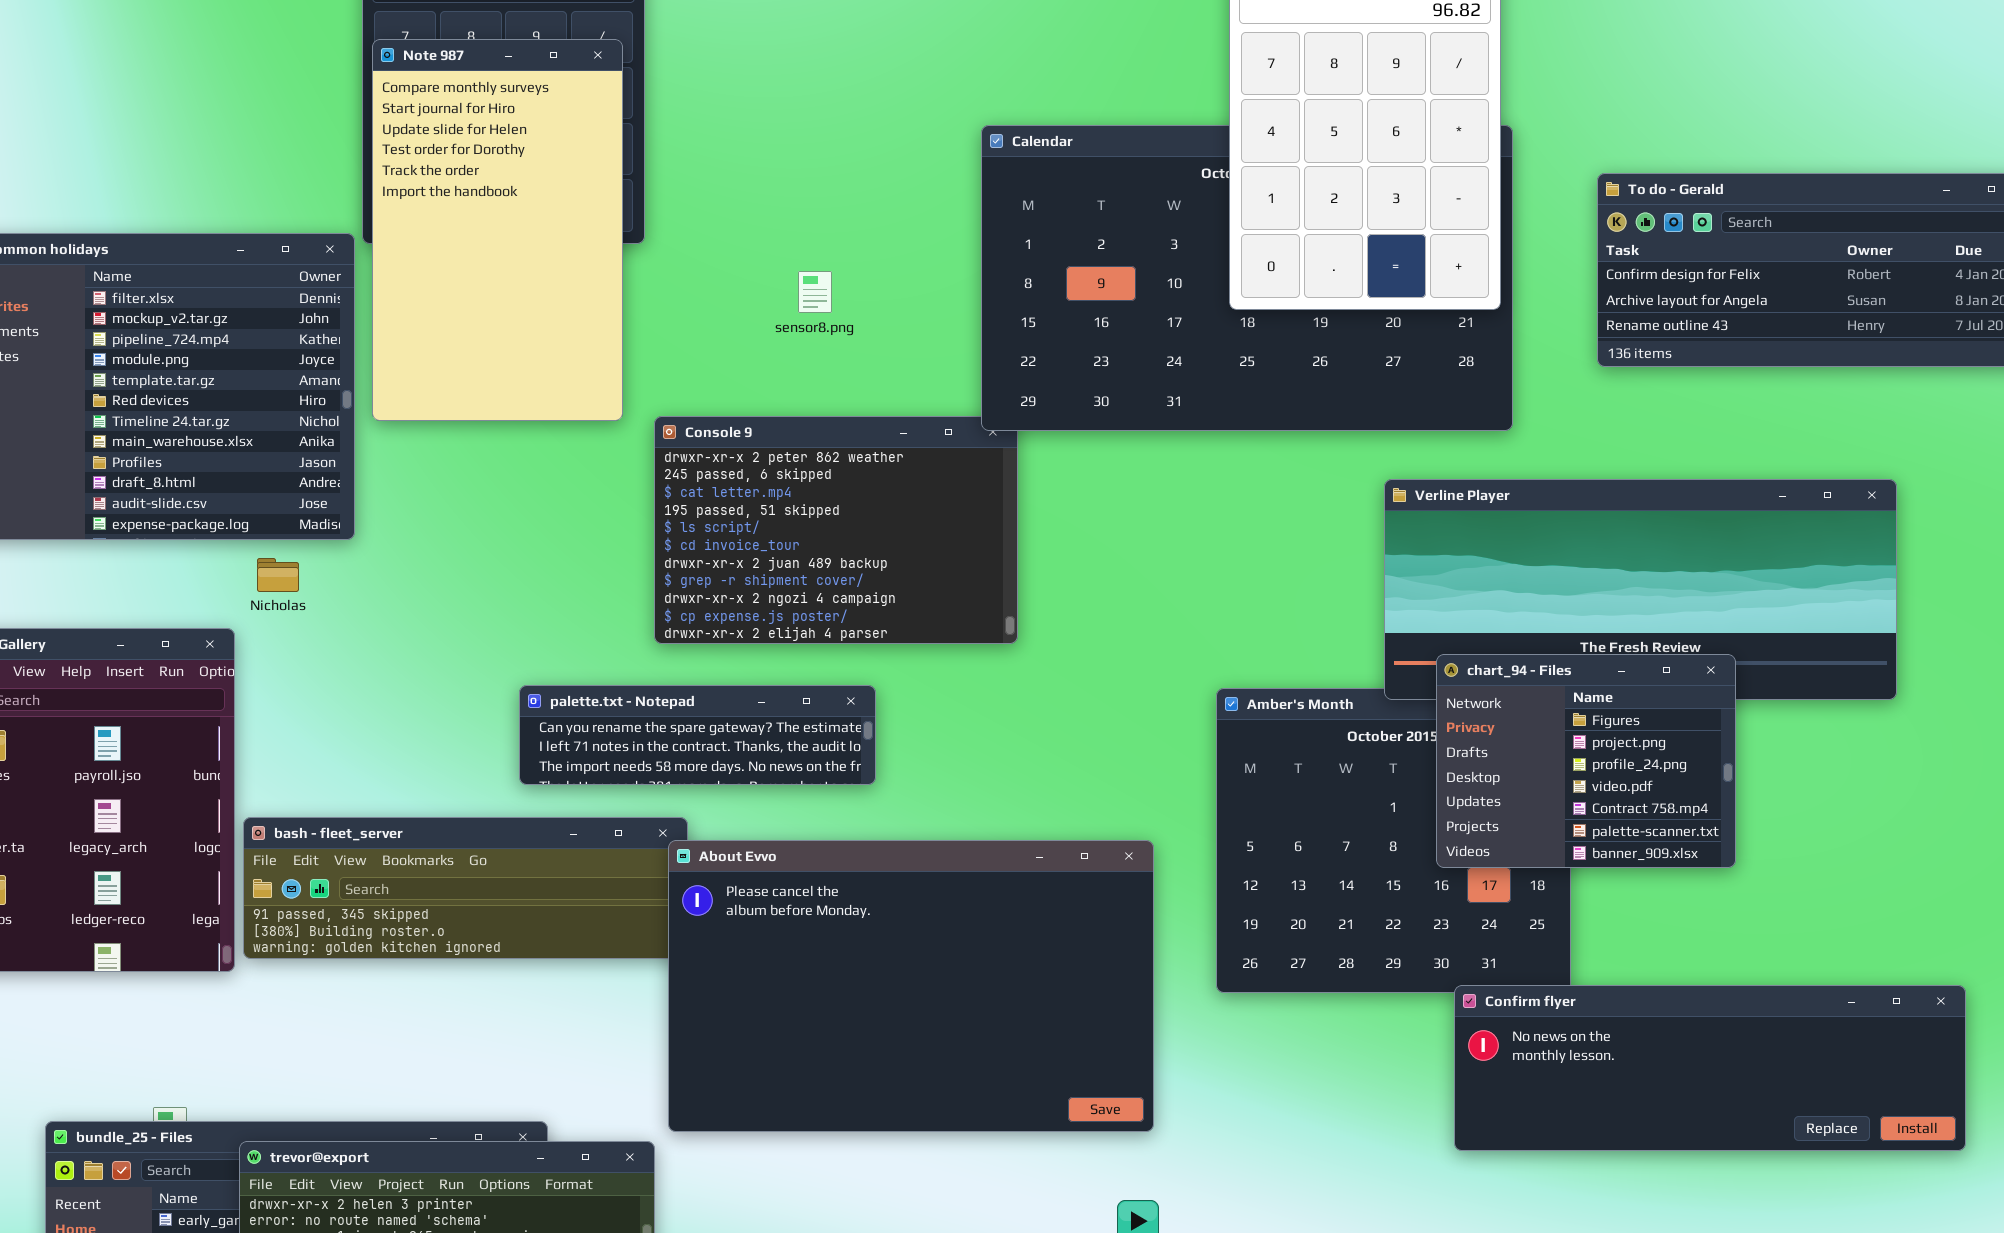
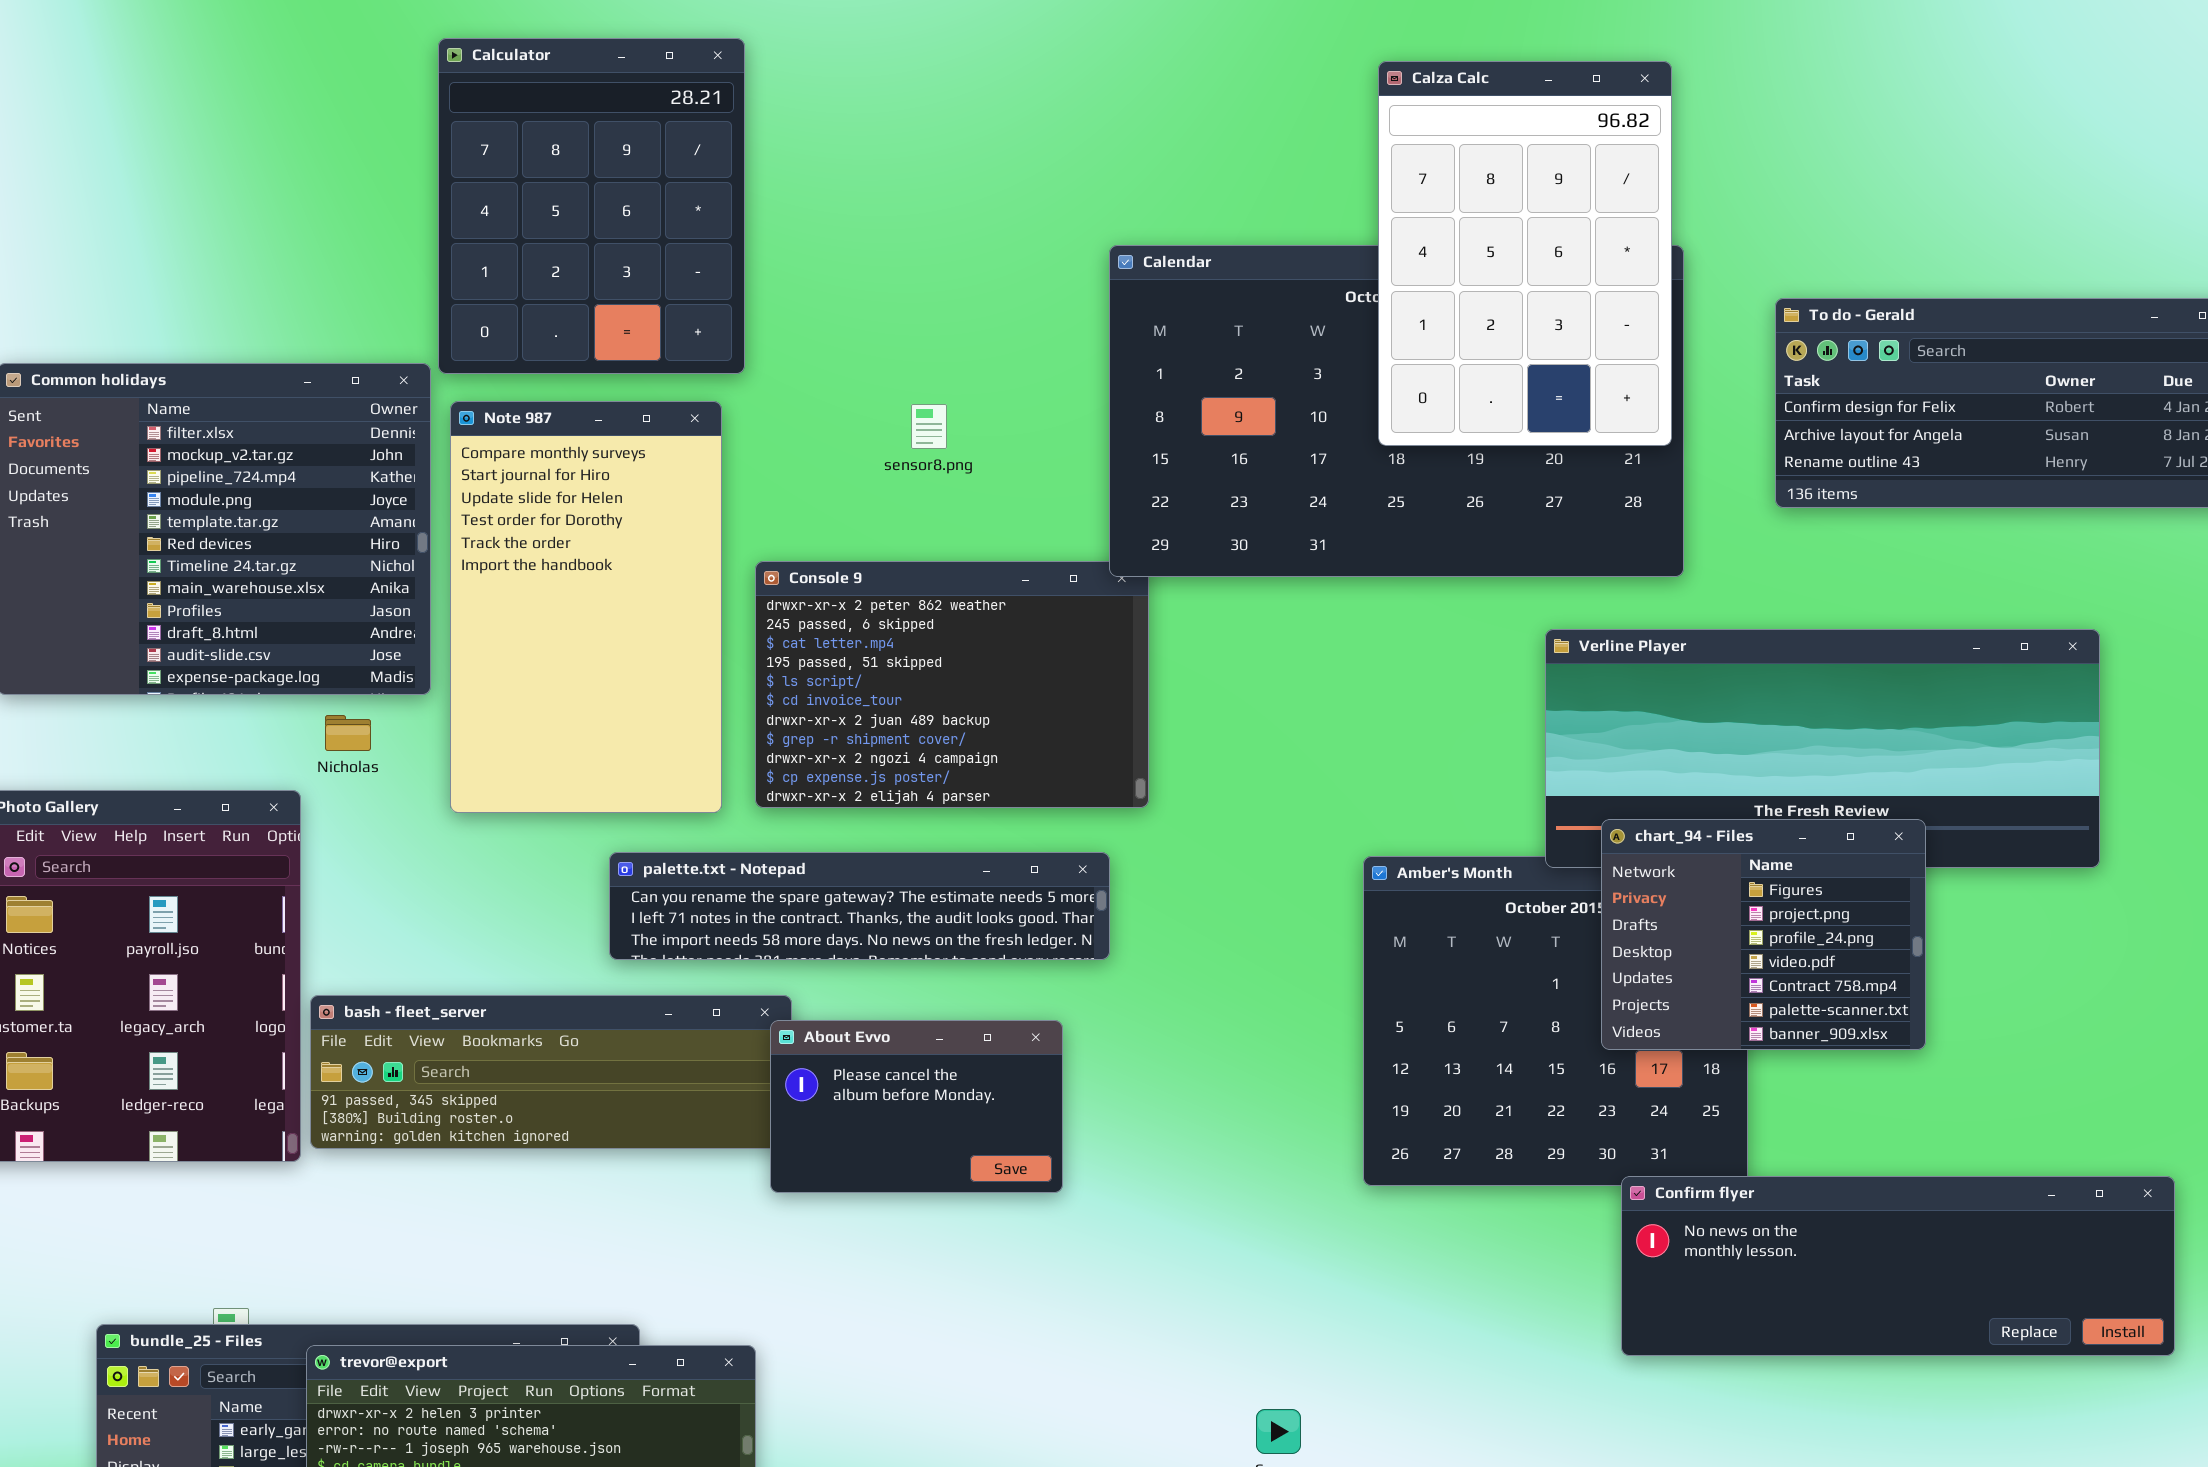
Note 987: [372,39,623,421] -> [450,401,722,813], moved
palette.txt - Notepad: [519,685,876,785] -> [609,852,1110,960], resized
About Evvo: [668,840,1154,1132] -> [770,1020,1063,1193], resized

